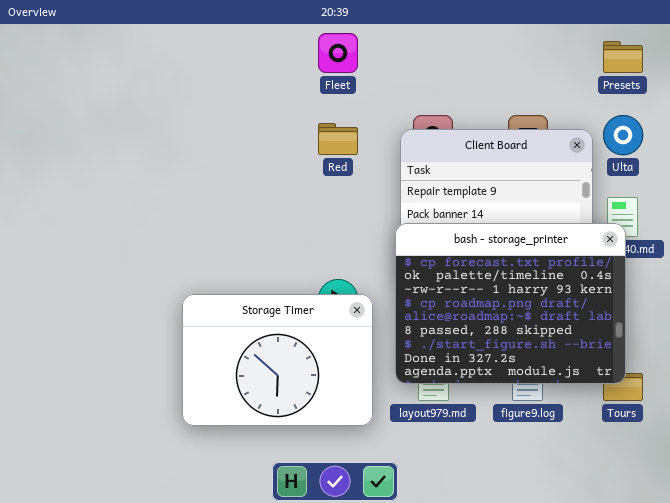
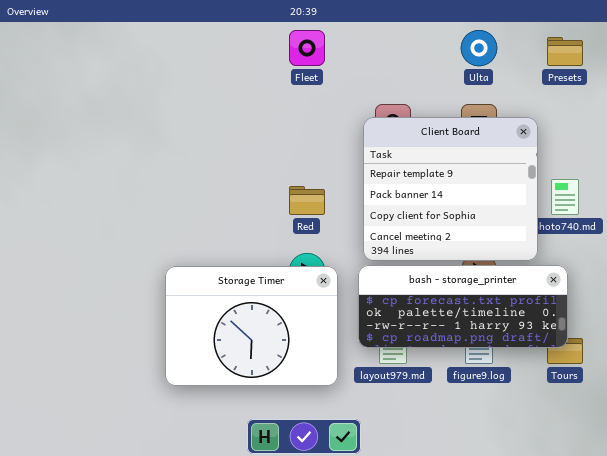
Ulta: [603,115,643,155] -> [461,30,497,66], moved
Red: [318,123,358,155] -> [289,186,325,215], moved
bash - storage_printer: [395,223,626,384] -> [358,265,568,348], resized

